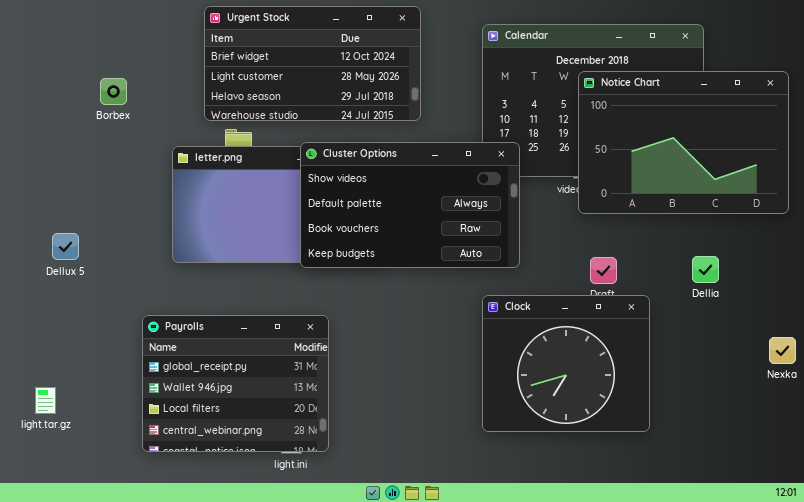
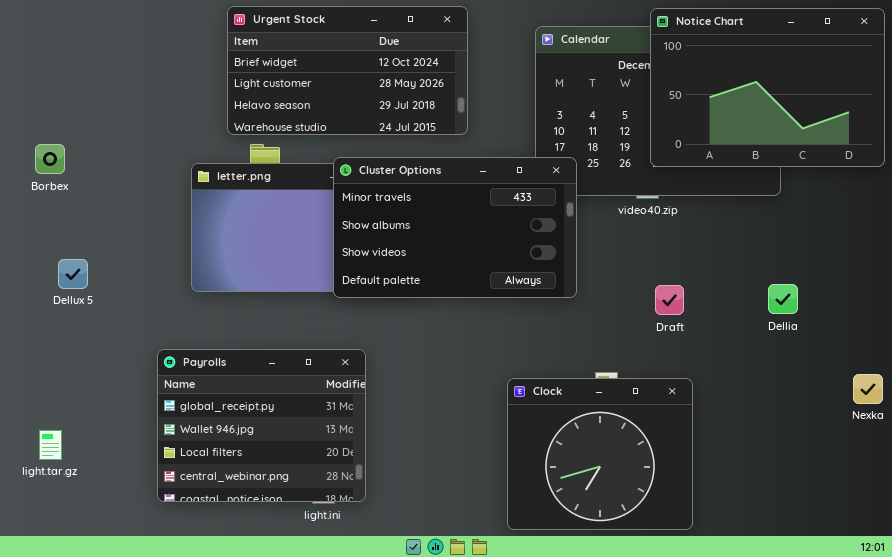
Notice Chart: [578,71,789,214] -> [650,8,885,167], moved
Borbex: [100,78,127,105] -> [35,144,65,174], moved
Cluster Options: [300,142,520,268] -> [333,157,577,298], scrolled up 2 rows
Clock: [482,295,650,432] -> [507,378,693,530], moved

